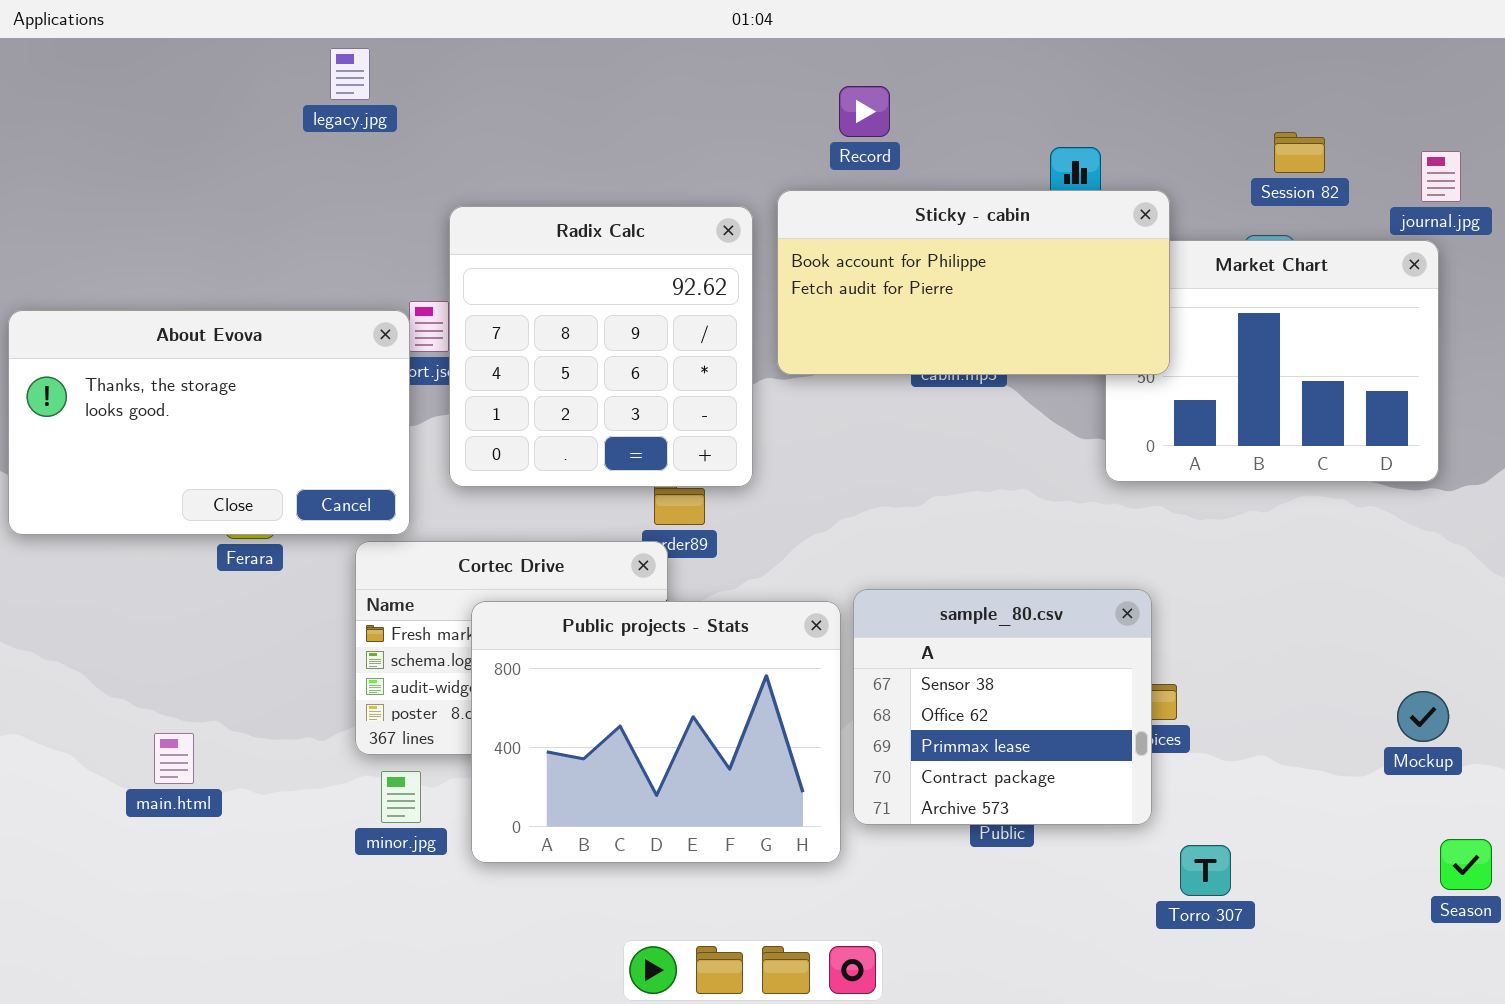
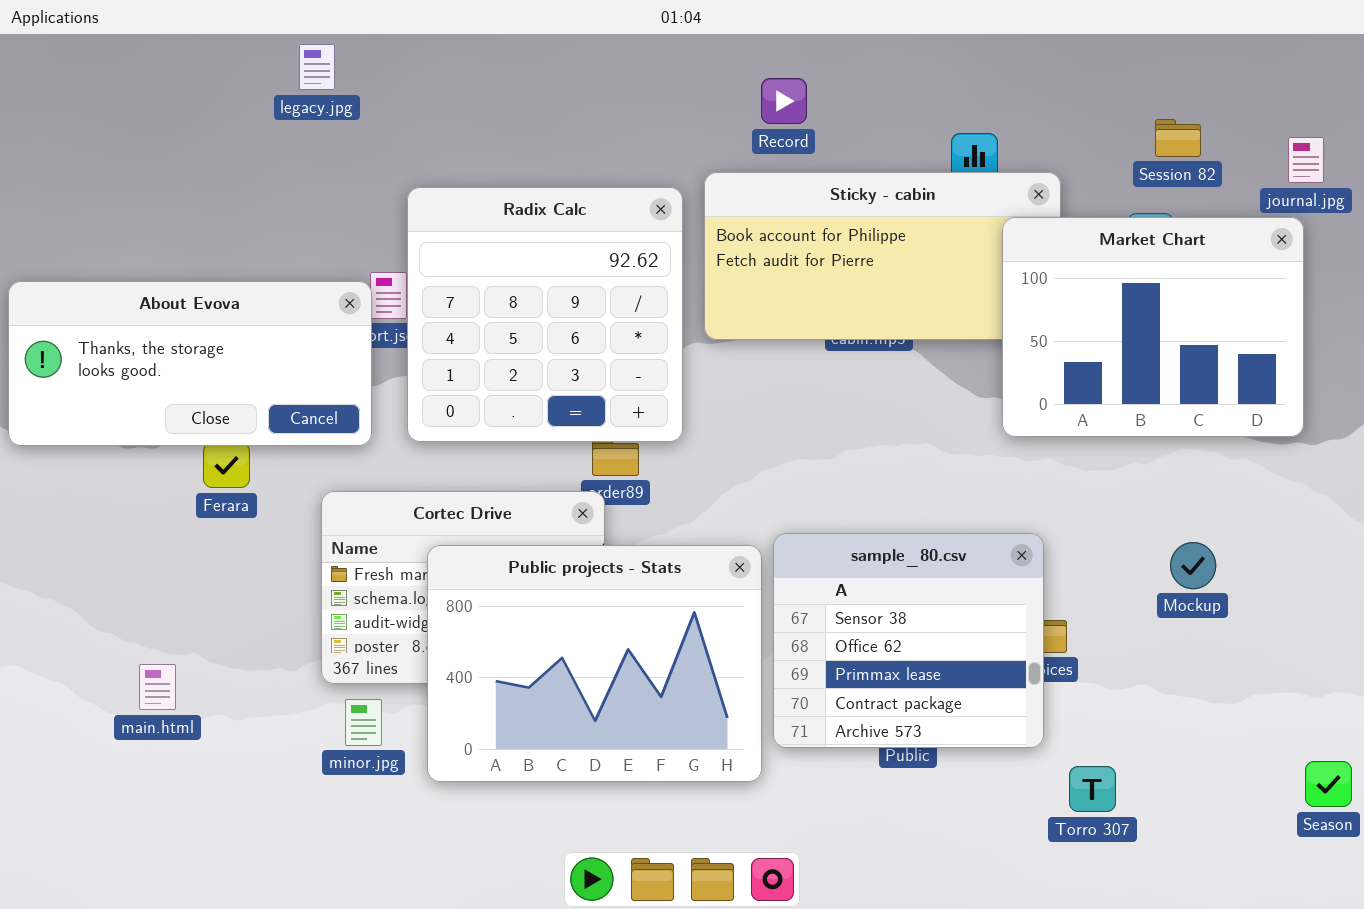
Market Chart: [1105,240,1439,482] -> [1002,217,1304,437], raised
About Evova: [8,310,410,535] -> [8,281,372,446], resized
Mockup: [1397,691,1449,742] -> [1170,542,1216,589], moved

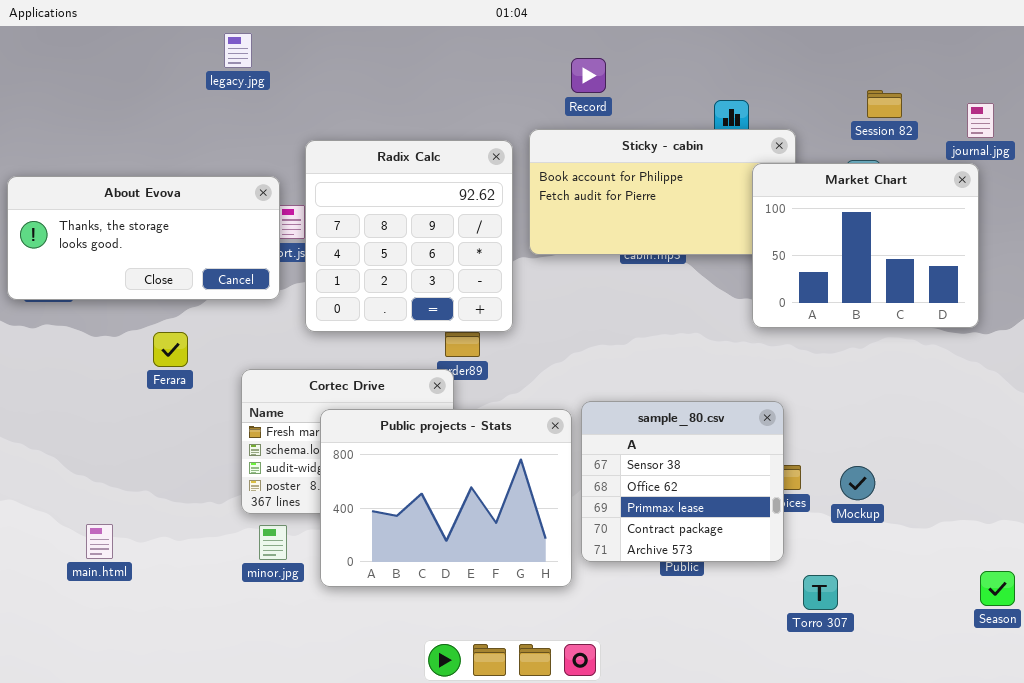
About Evova: [8,281,372,446] -> [7,176,280,300], moved
Mockup: [1170,542,1216,589] -> [840,466,875,500], moved
main.html: [139,664,176,710] -> [86,524,113,559], moved

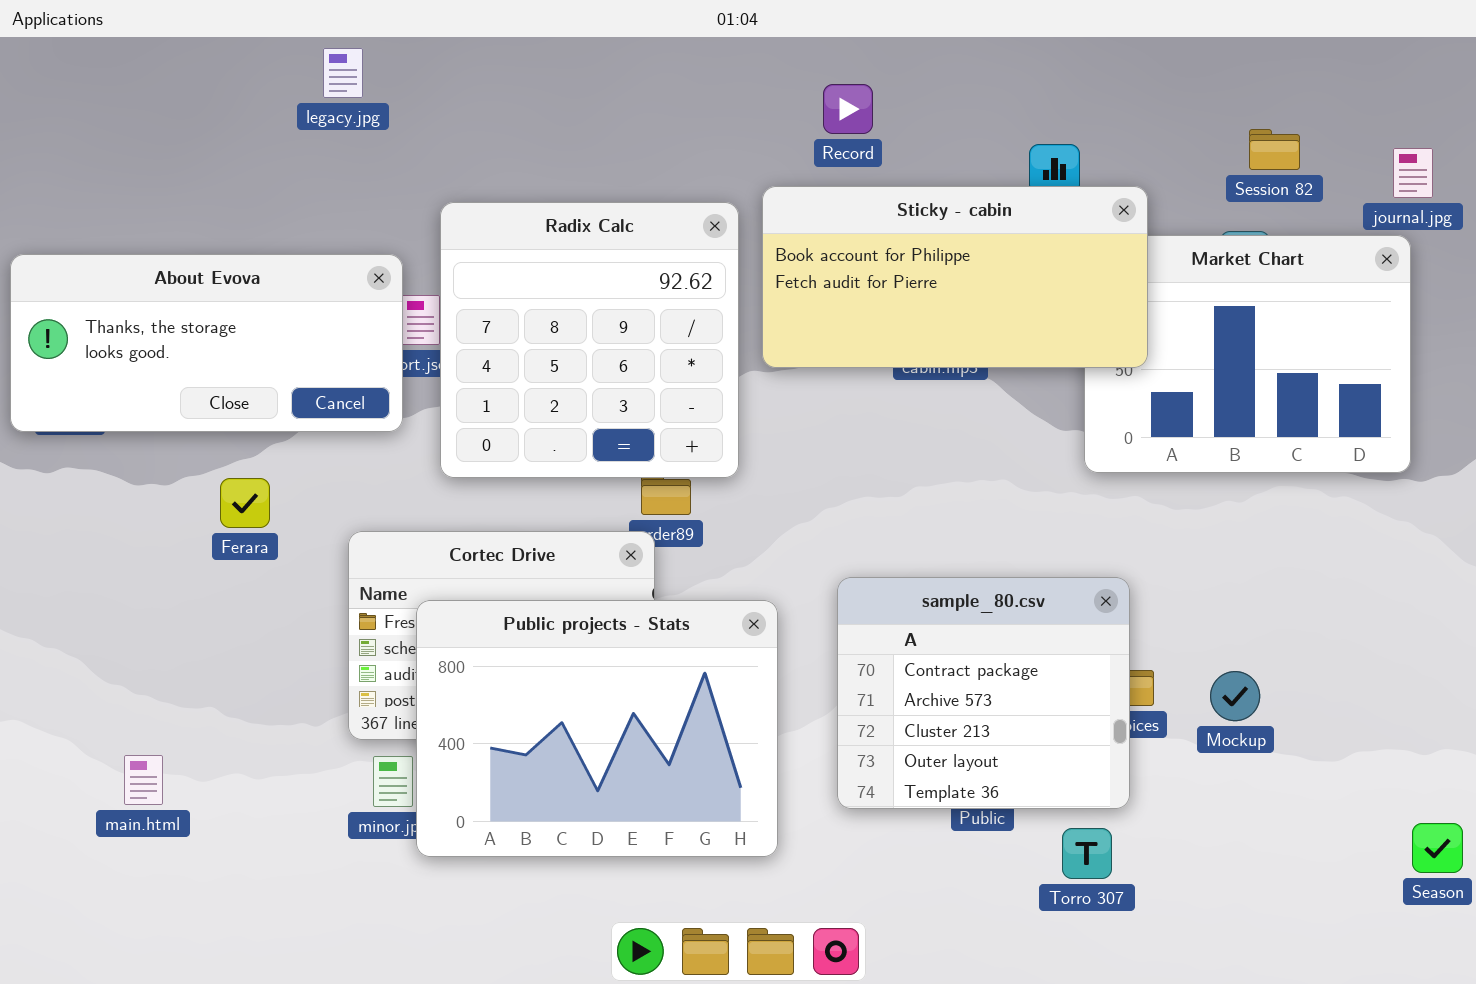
Sticky - cabin: [529,129,796,255] -> [762,186,1148,368], raised
sample_80.csv: [581,401,784,562] -> [837,577,1130,809], scrolled down 3 rows
Public projects - Stats: [320,409,572,587] -> [416,600,778,857], moved
Torro 307: [803,575,838,610] -> [1062,828,1112,879], moved

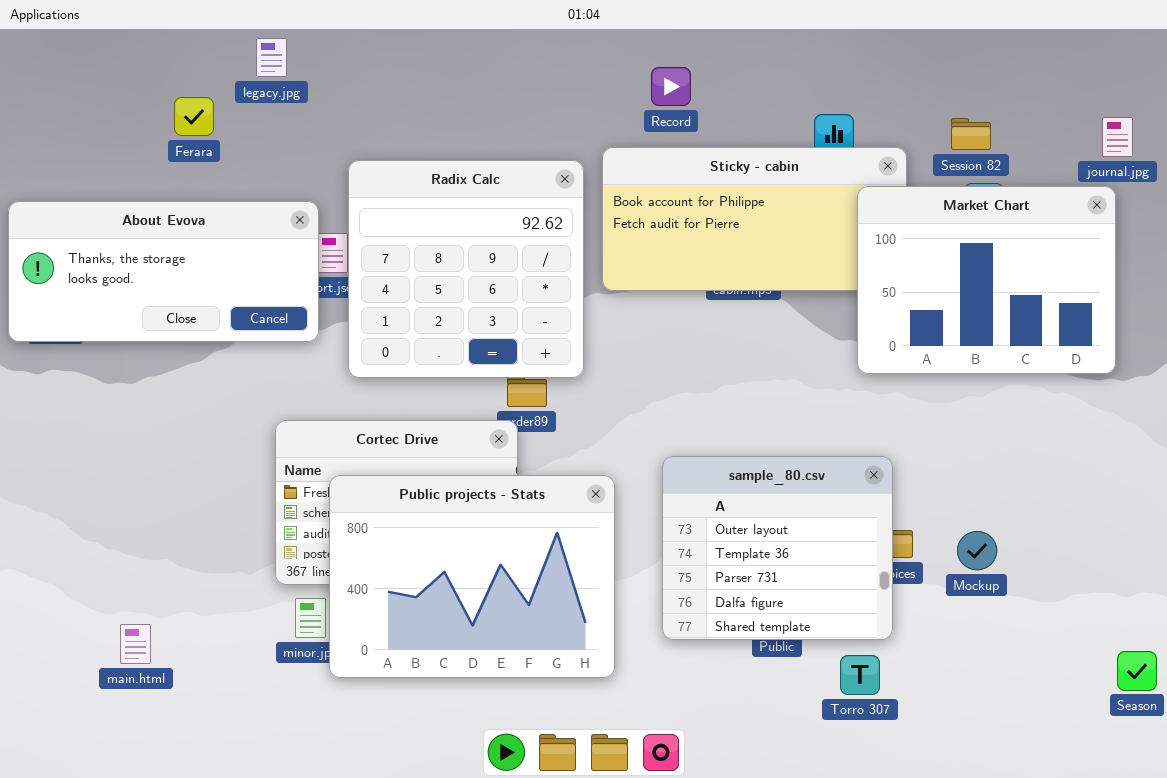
Session 82: [1249,129,1300,170] -> [951,118,991,150], moved
Market Chart: [1084,235,1411,473] -> [857,186,1116,374], raised
Ferara: [220,478,270,528] -> [174,97,214,136], moved
sample_80.csv: [837,577,1130,809] -> [662,456,893,640], scrolled down 3 rows
main.html: [124,755,163,805] -> [120,624,151,664], moved

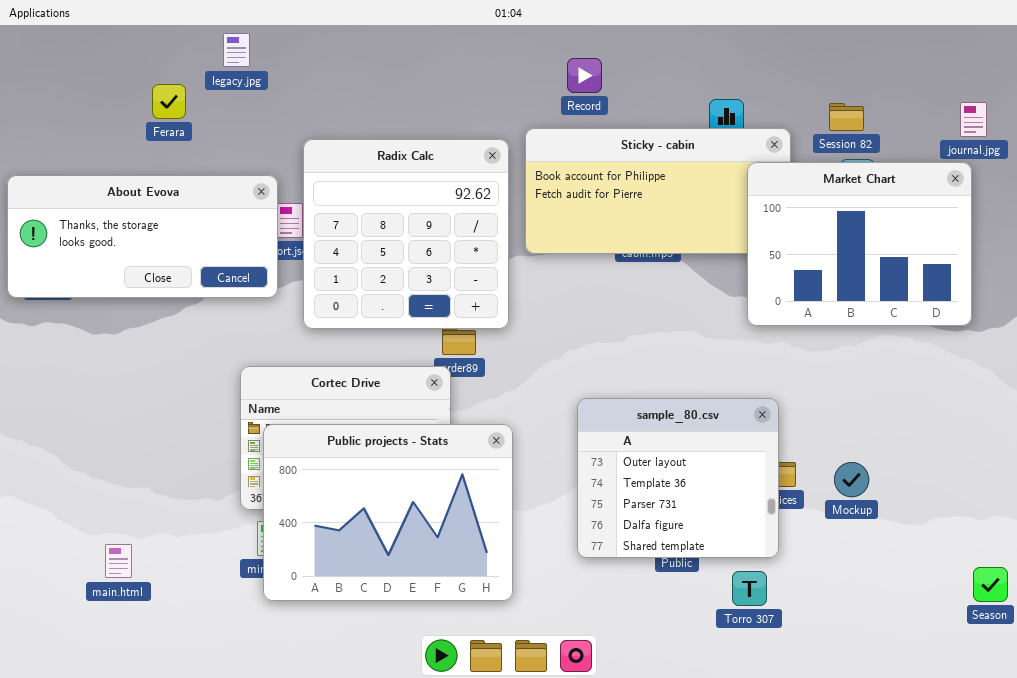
Public projects - Stats: [329,475,615,678] -> [263,424,513,601], moved

